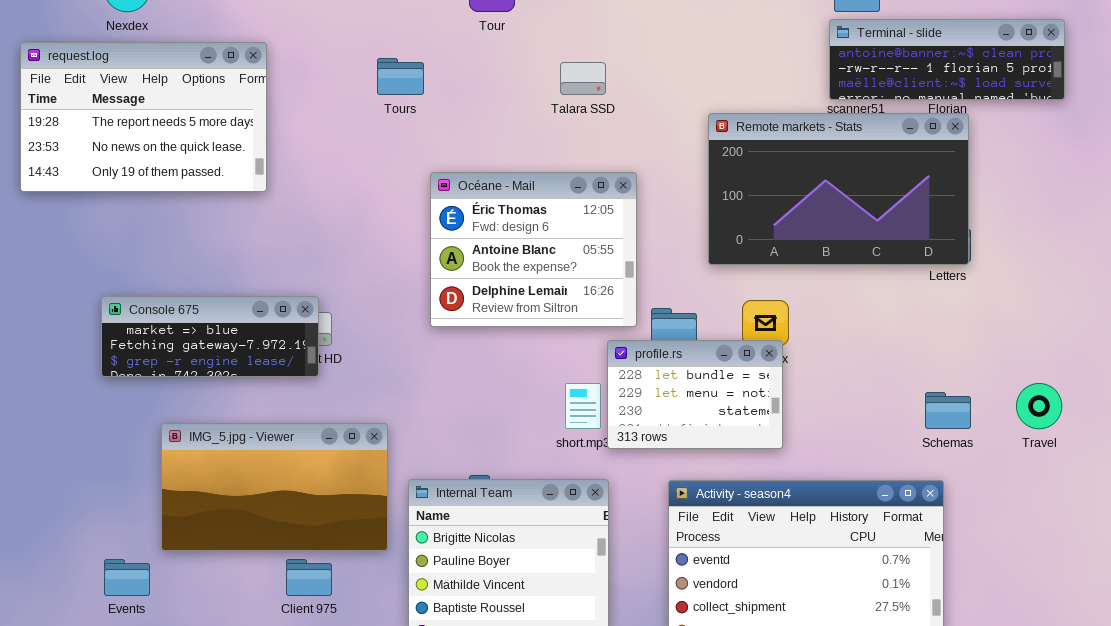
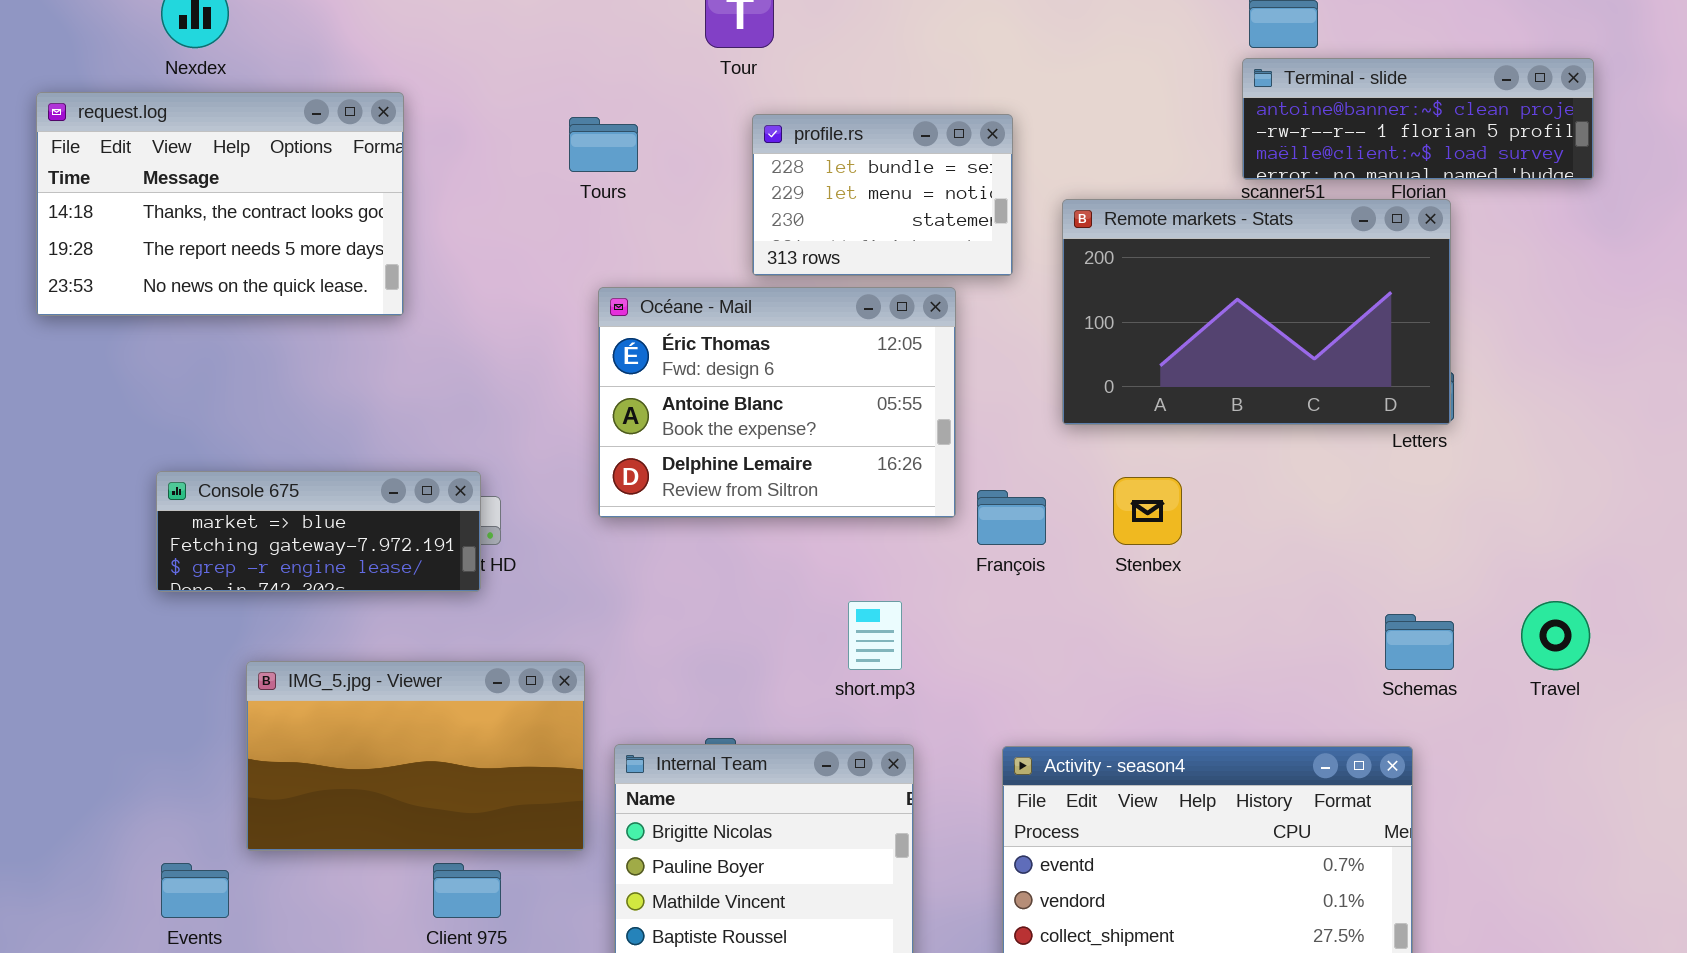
request.log: [20,42,267,192] -> [36,92,404,316], scrolled up 1 row
Océane - Mail: [430,172,637,327] -> [598,287,956,518], resized
profile.rs: [607,340,783,449] -> [752,114,1013,276], moved

